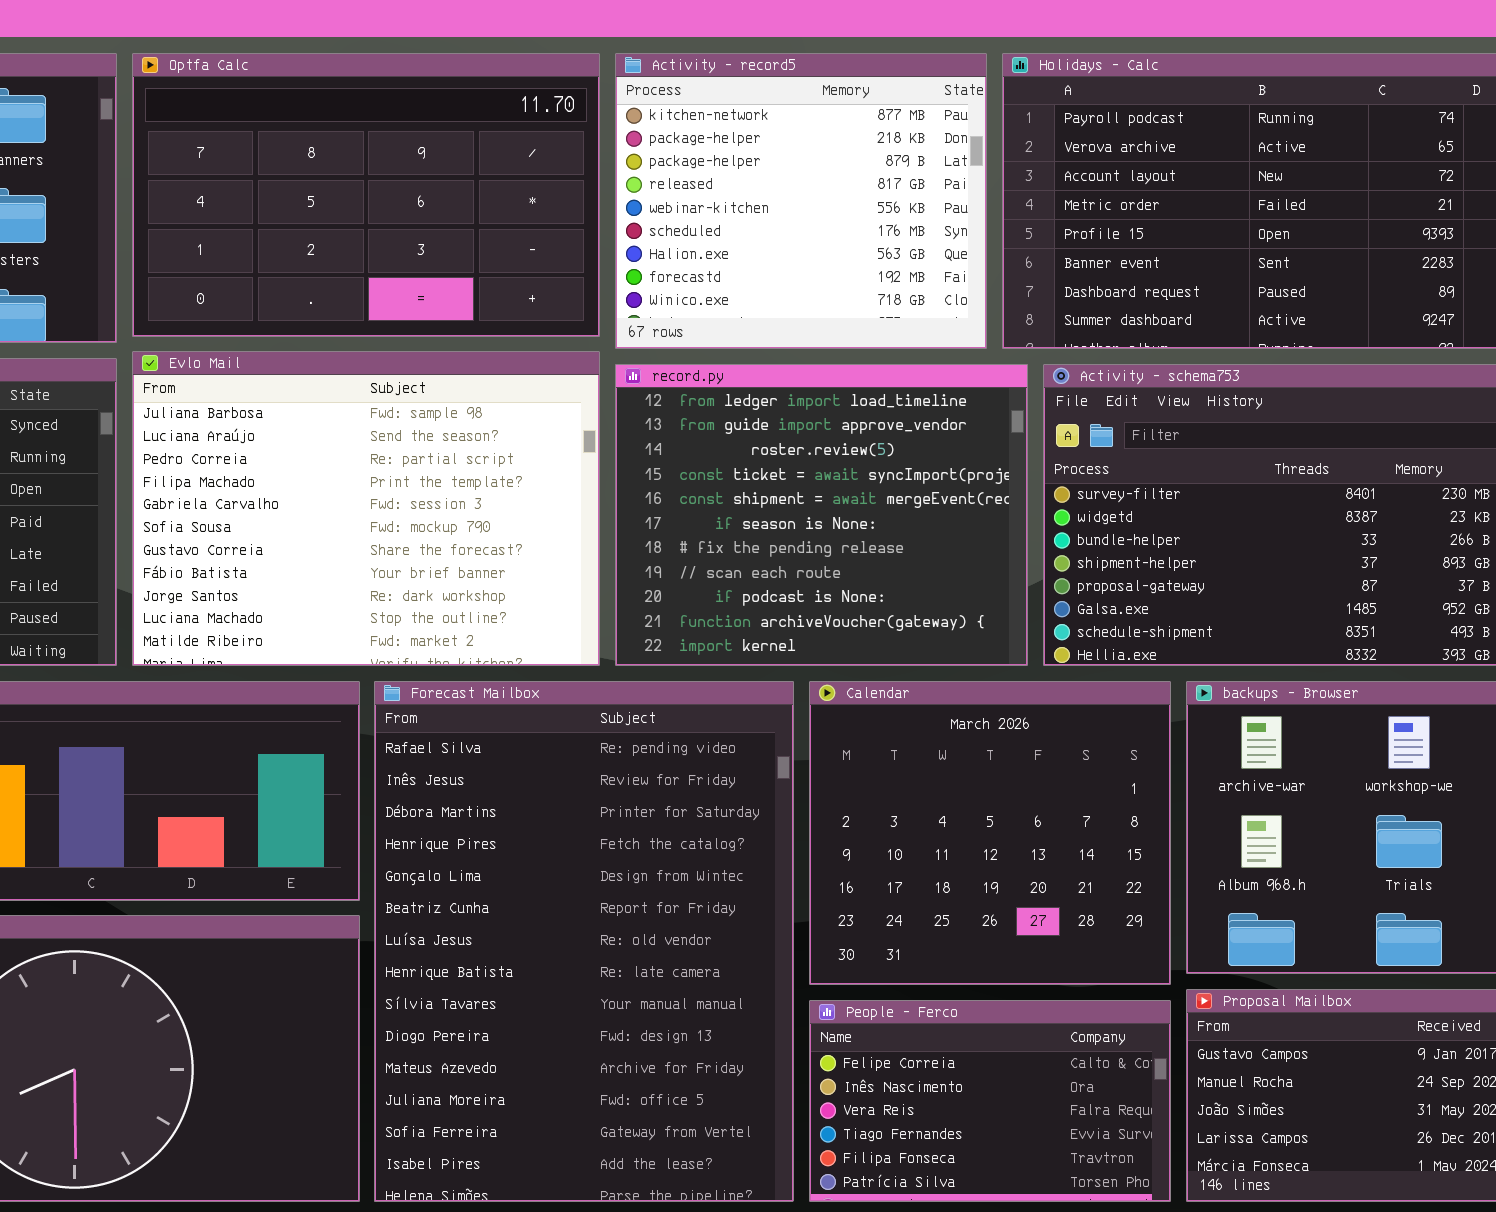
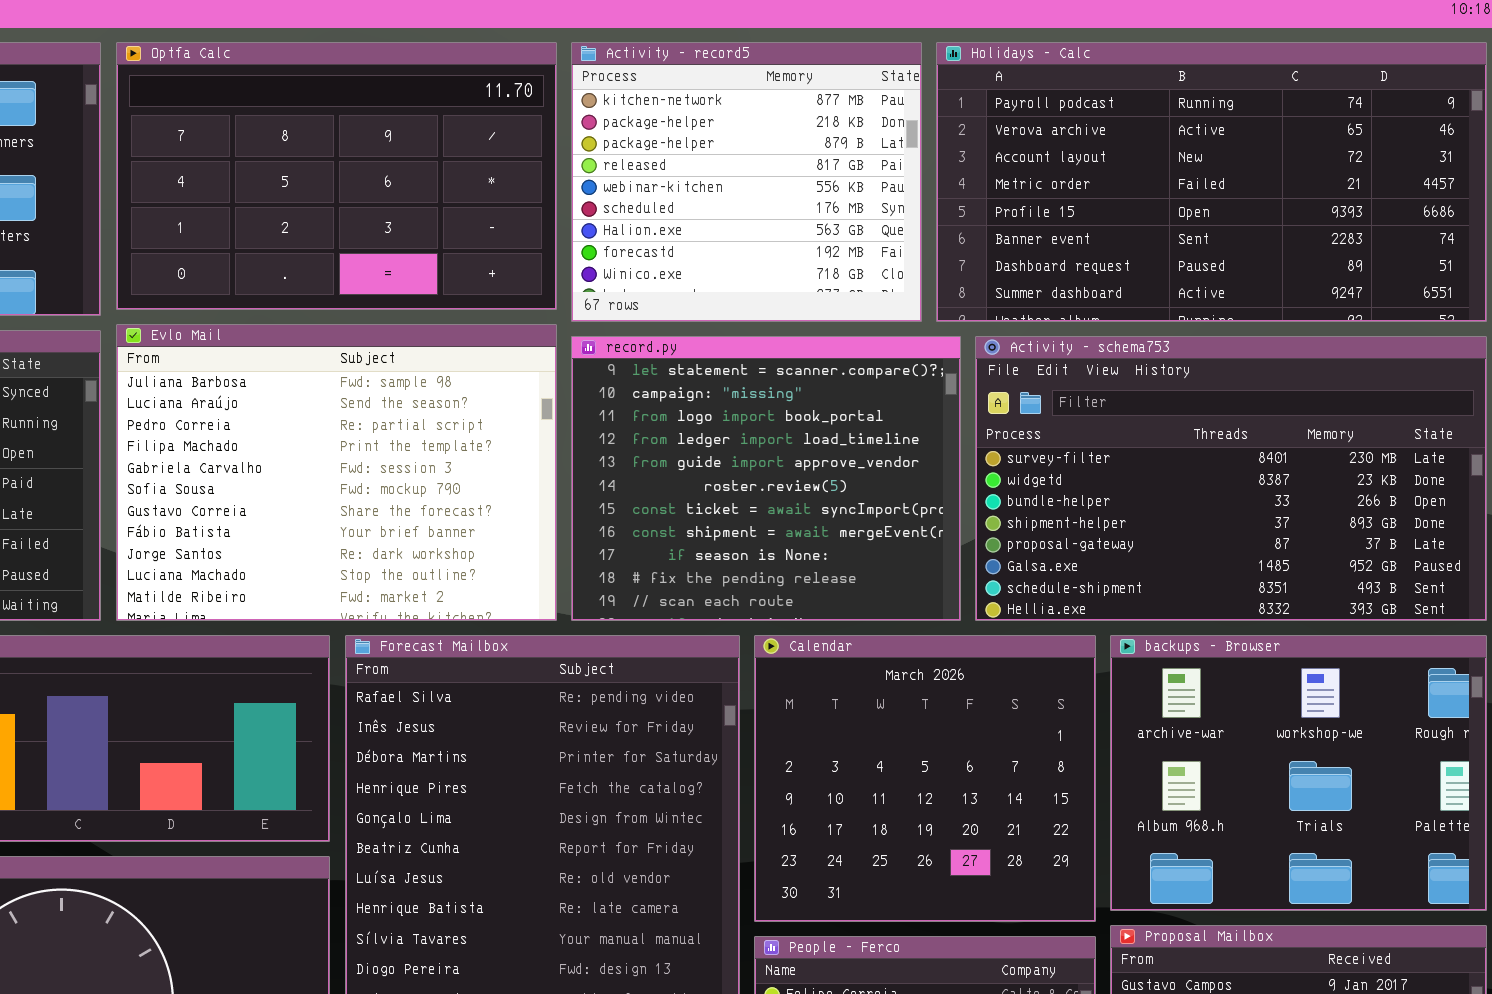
record.py: [615,364,1028,666] -> [571,336,961,621], scrolled up 3 rows

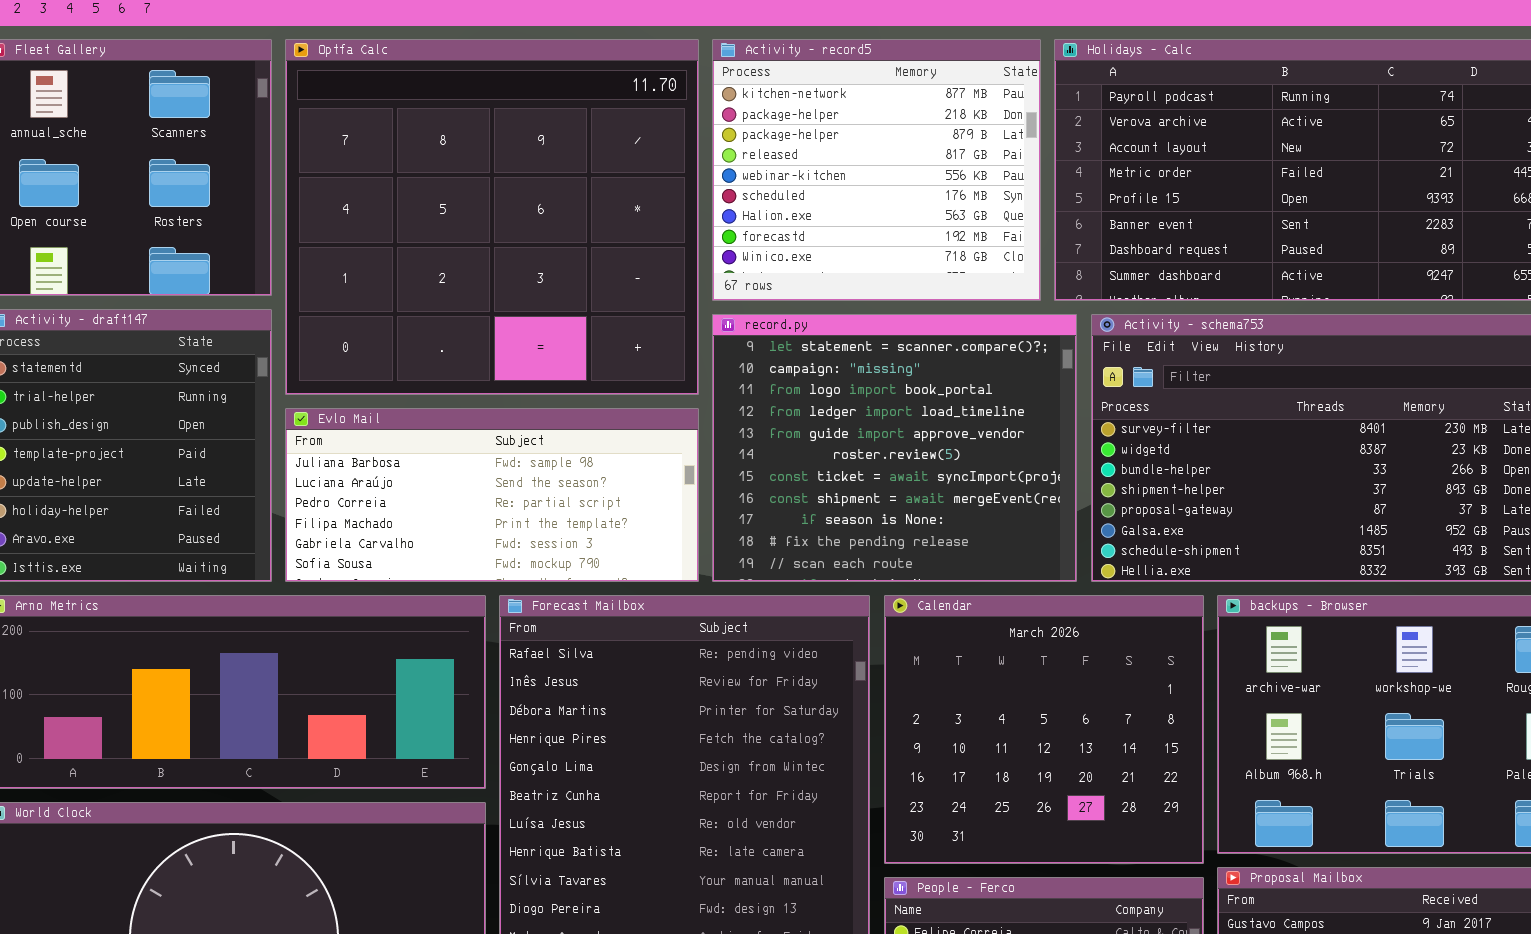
Optfa Calc: [116,42,557,310] -> [285,39,699,395], resized
Evlo Mail: [116,324,557,621] -> [285,408,699,582], resized

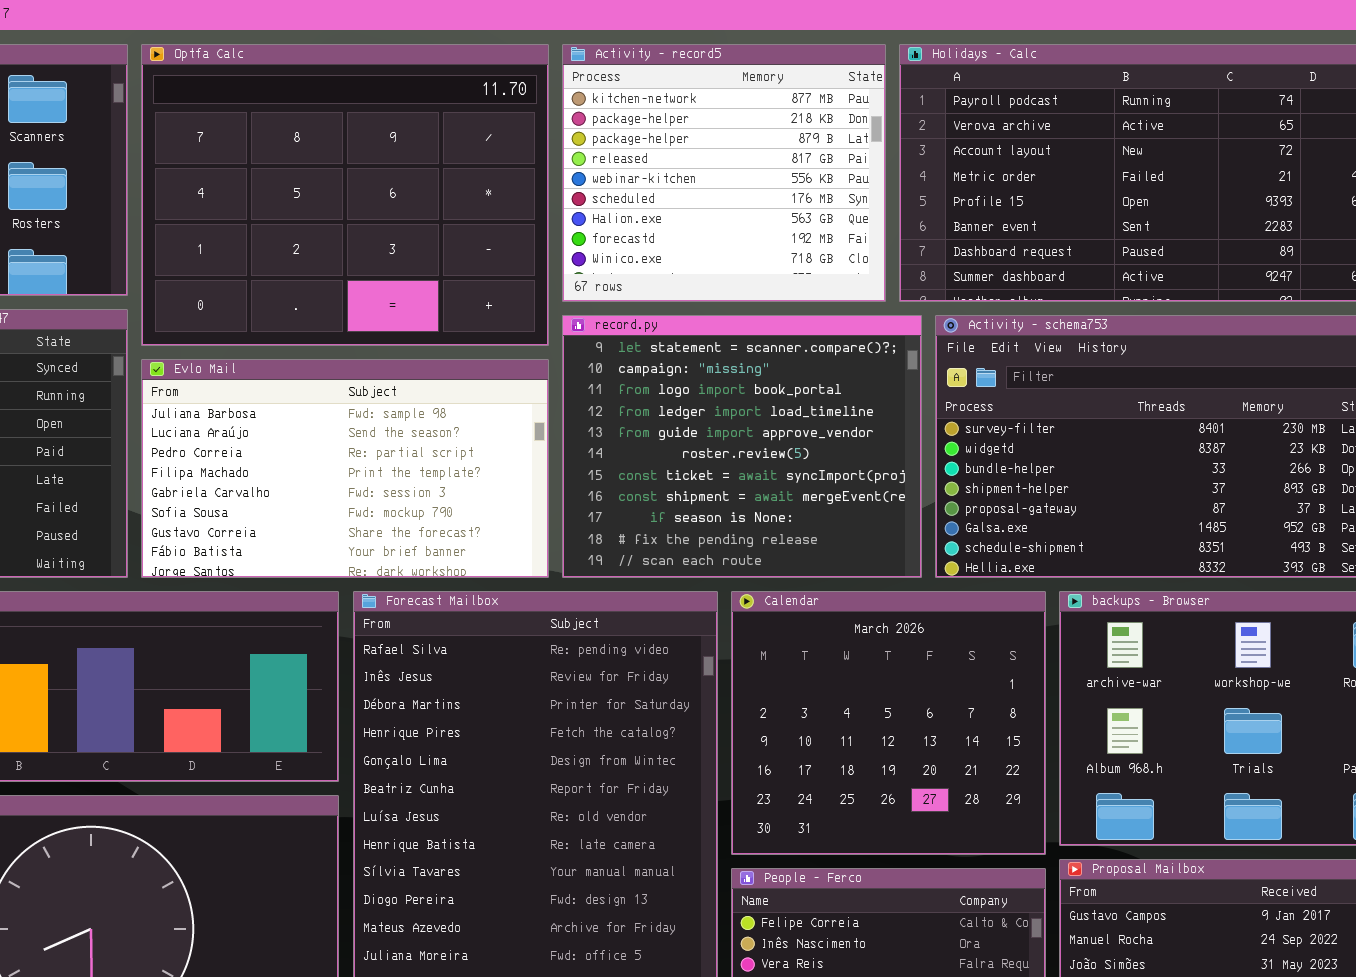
Optfa Calc: [285,39,699,395] -> [141,44,549,346], resized
Evlo Mail: [285,408,699,582] -> [141,359,549,578], resized

